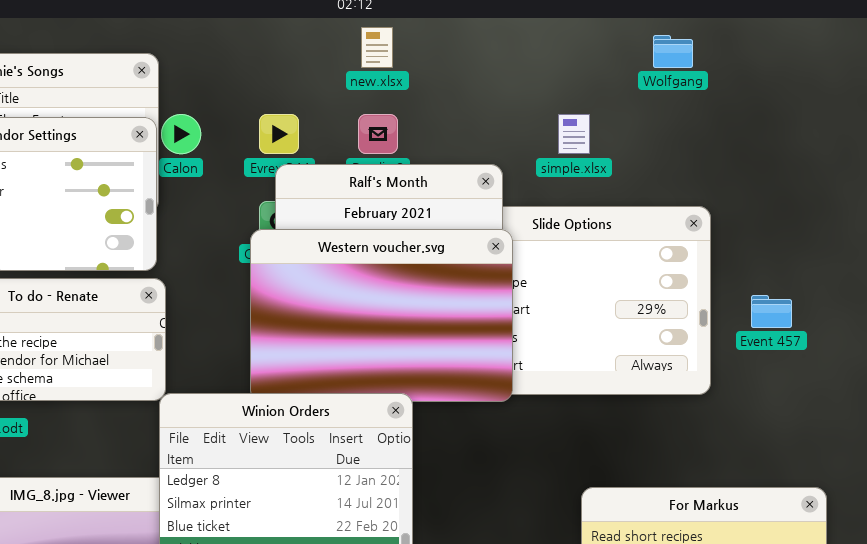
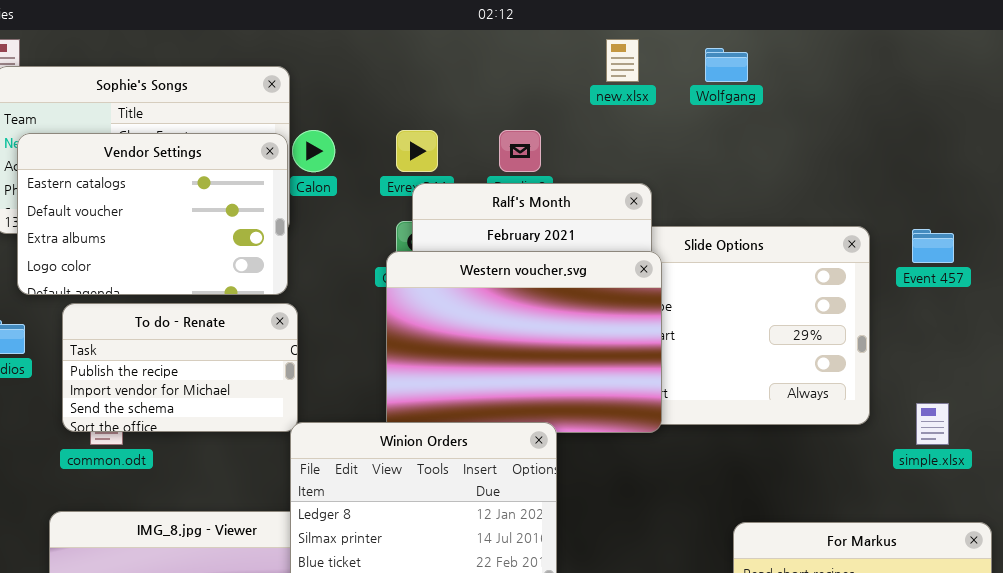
new.xlsx: [361,27,393,68] -> [606,39,639,82], moved
Wolfgang: [653,35,693,68] -> [705,48,748,82], moved
simple.xlsx: [558,114,590,154] -> [916,403,949,445], moved
Event 457: [751,295,792,328] -> [912,229,954,263], moved

